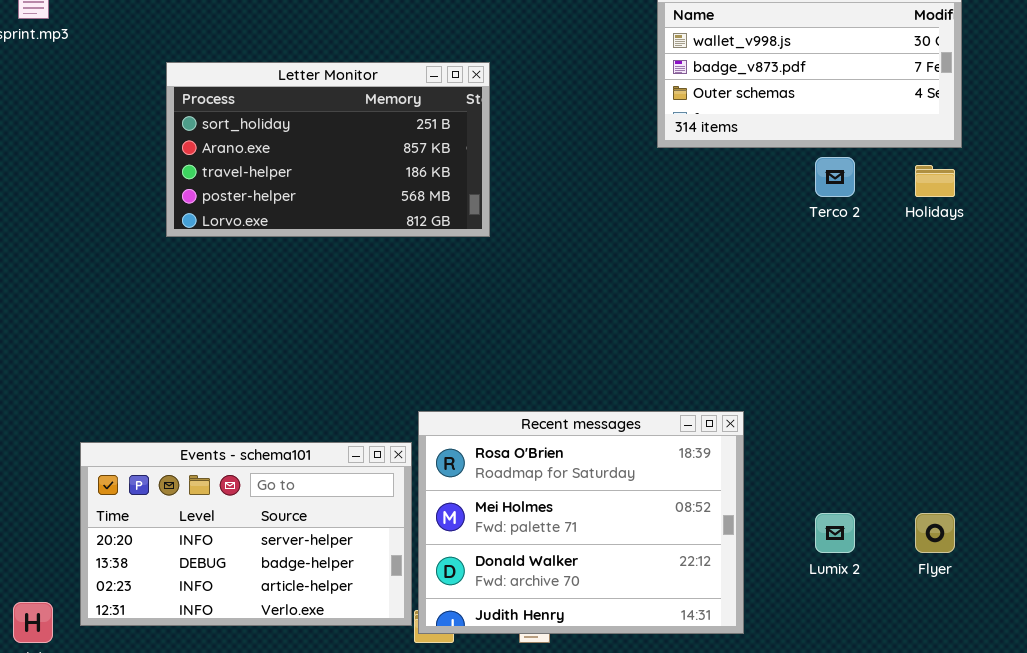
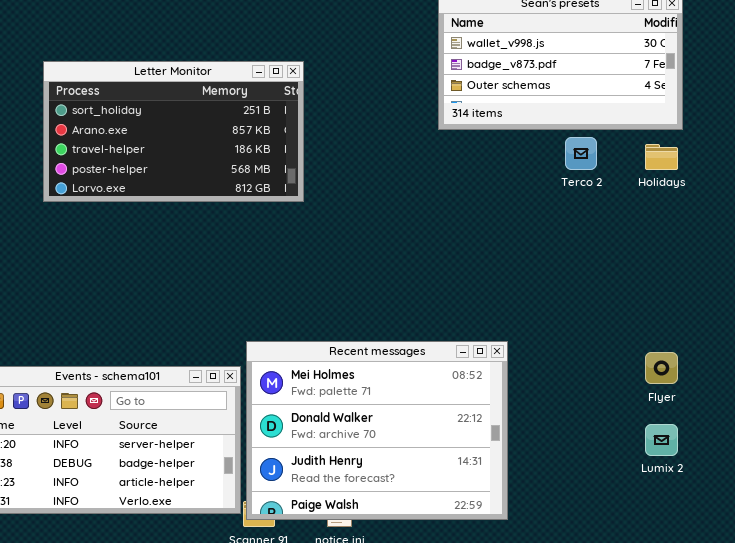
Recent messages: [418,411,744,634] -> [246,341,508,520], scrolled down 1 row
Lumix 2: [815,513,855,553] -> [645,424,678,456], moved
Flyer: [915,513,955,553] -> [645,352,678,384], moved

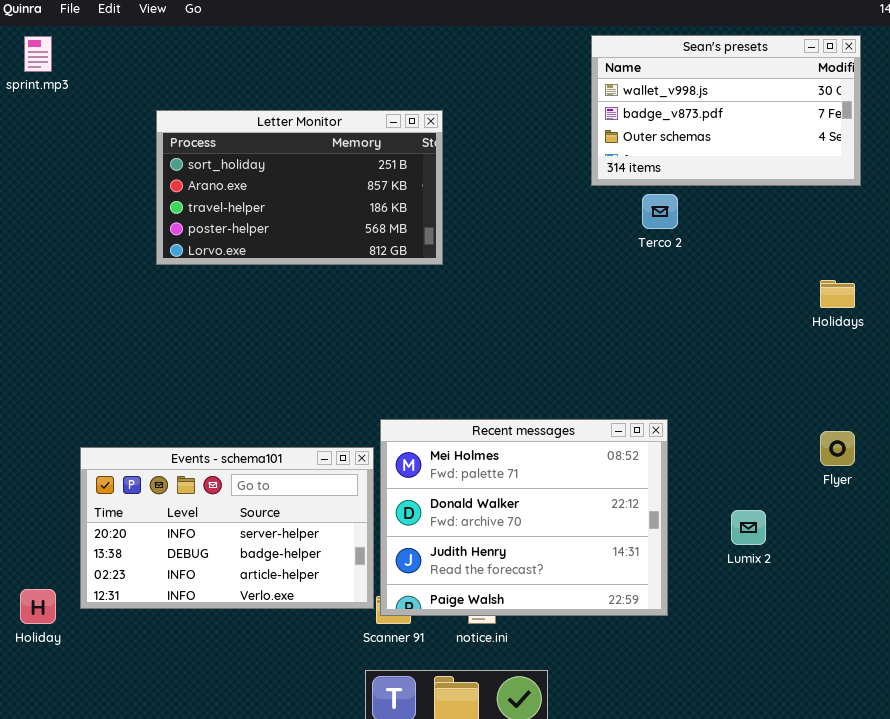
Terco 2: [565,137,597,170] -> [642,194,678,229], moved
Holidays: [645,144,678,170] -> [820,280,855,308], moved
Lumix 2: [645,424,678,456] -> [731,510,766,545], moved

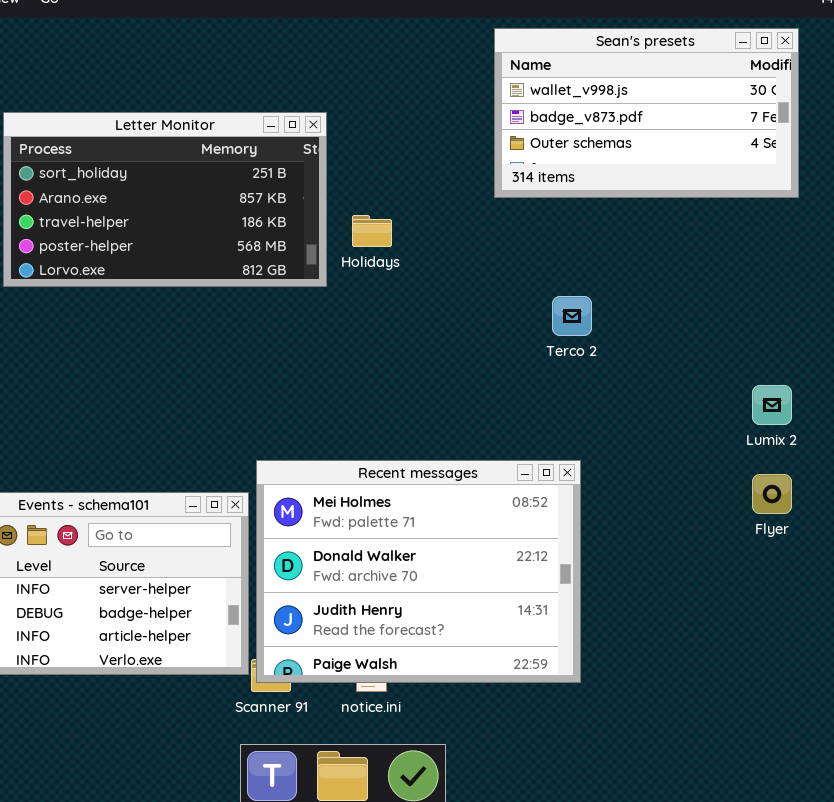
Terco 2: [642,194,678,229] -> [552,296,592,336], moved
Holidays: [820,280,855,308] -> [352,215,392,247], moved
Lumix 2: [731,510,766,545] -> [752,385,792,425], moved

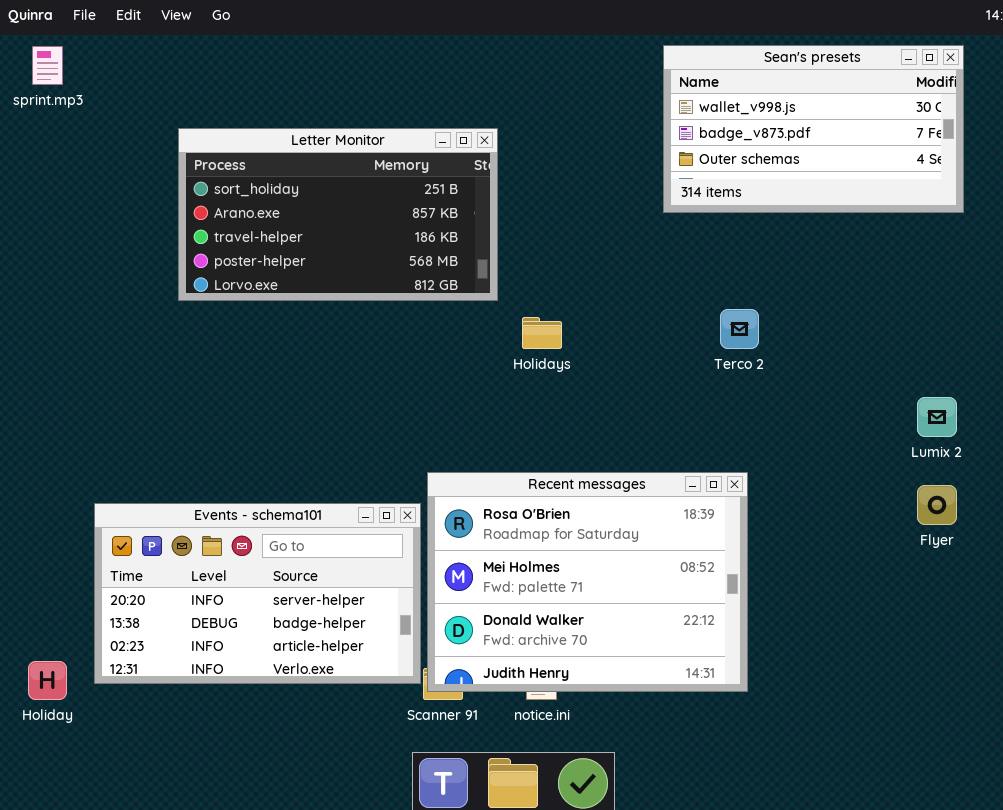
Holidays: [352,215,392,247] -> [522,317,562,349], moved
Recent messages: [256,460,581,683] -> [427,472,748,692], scrolled up 1 row

